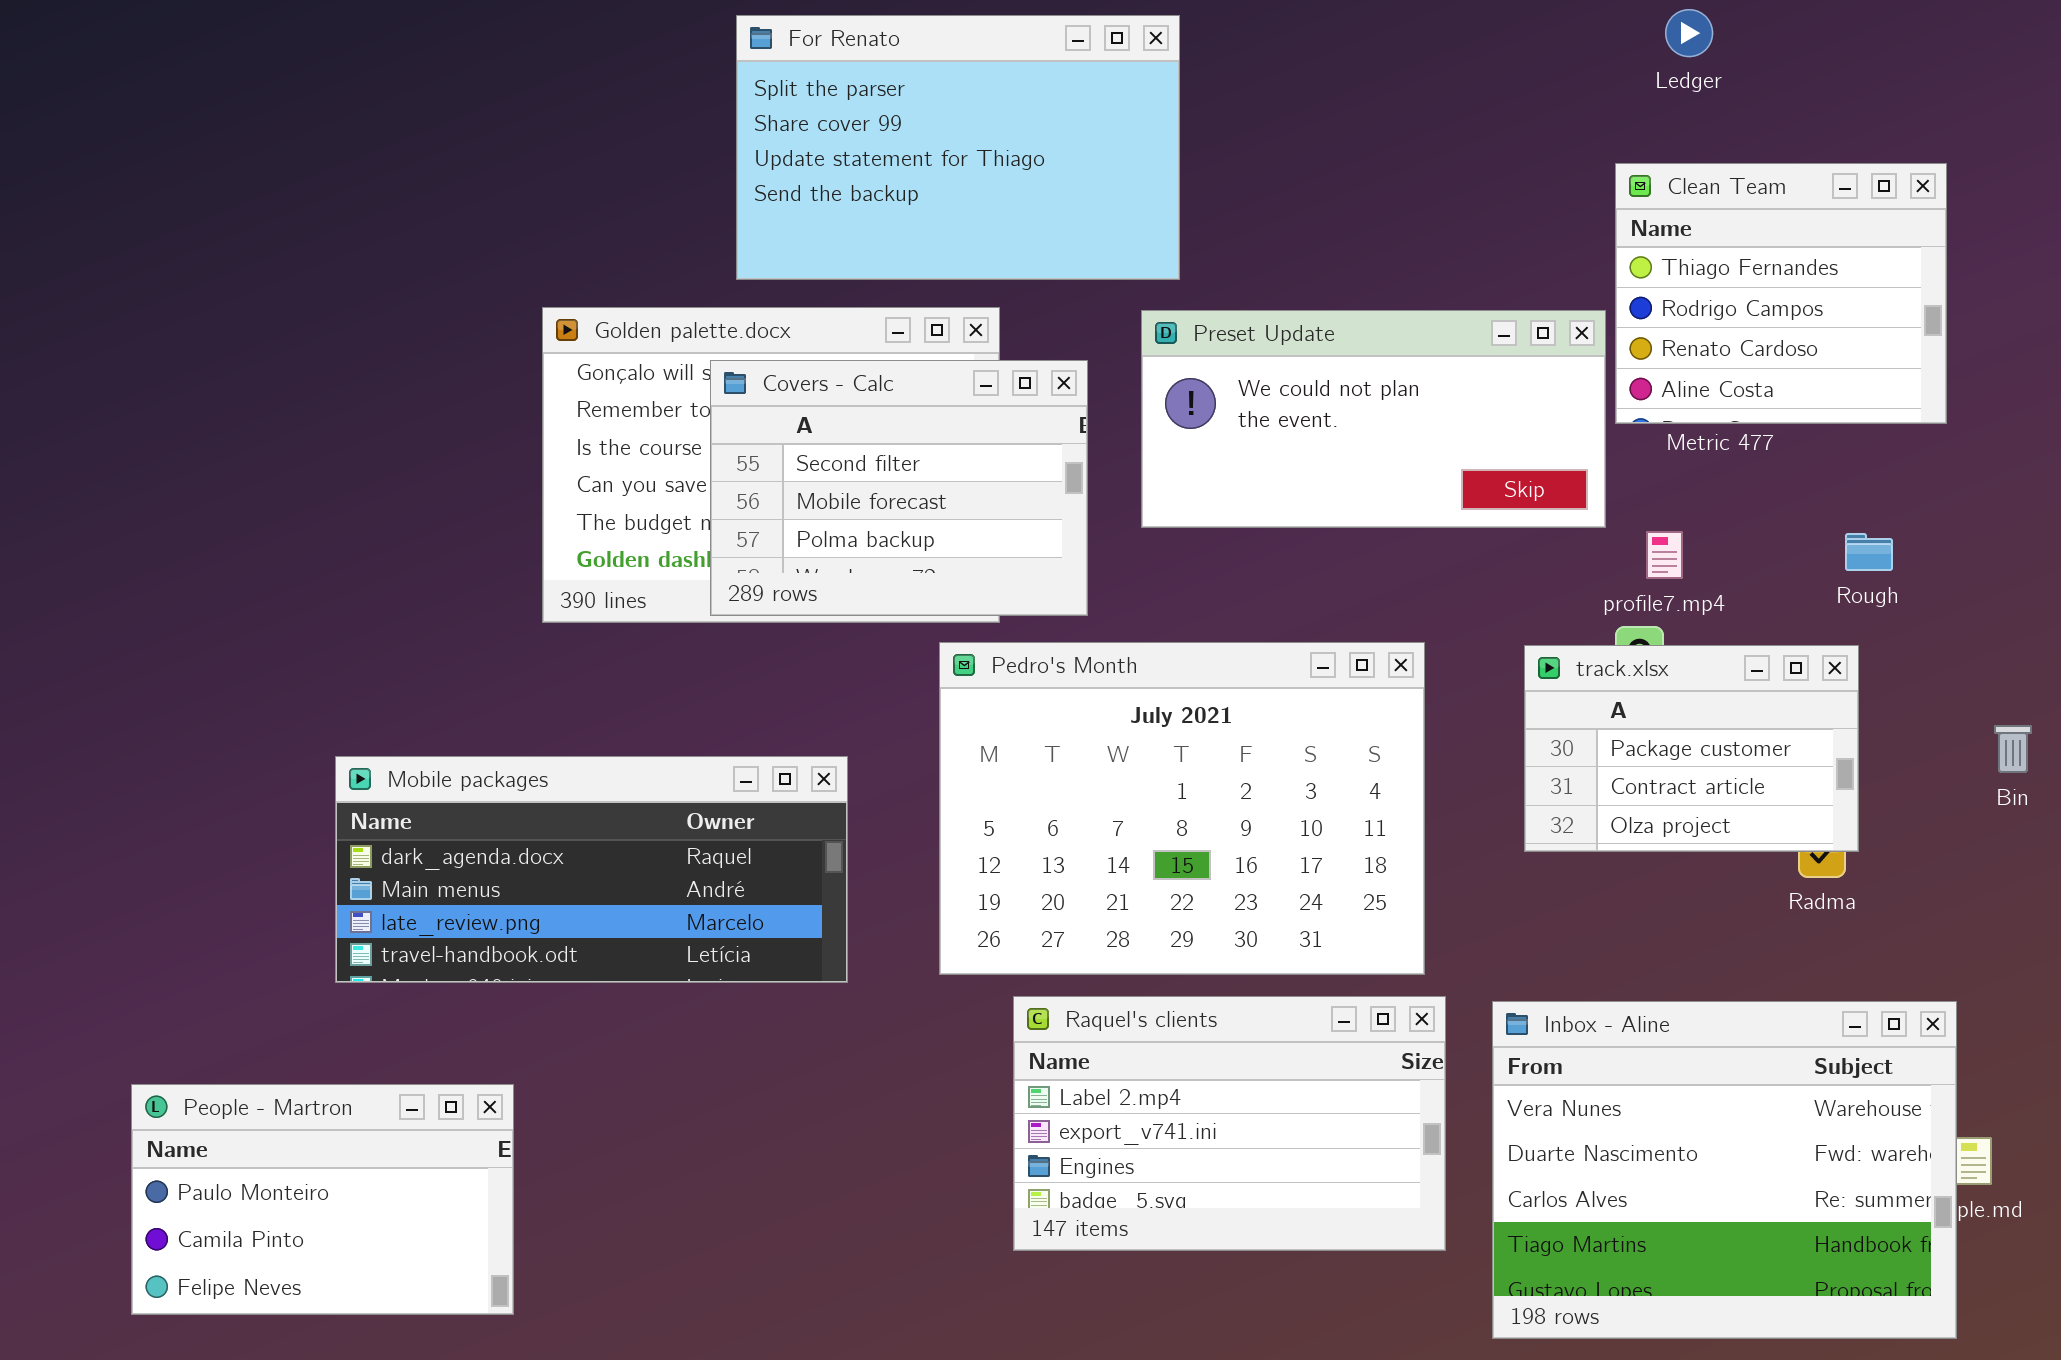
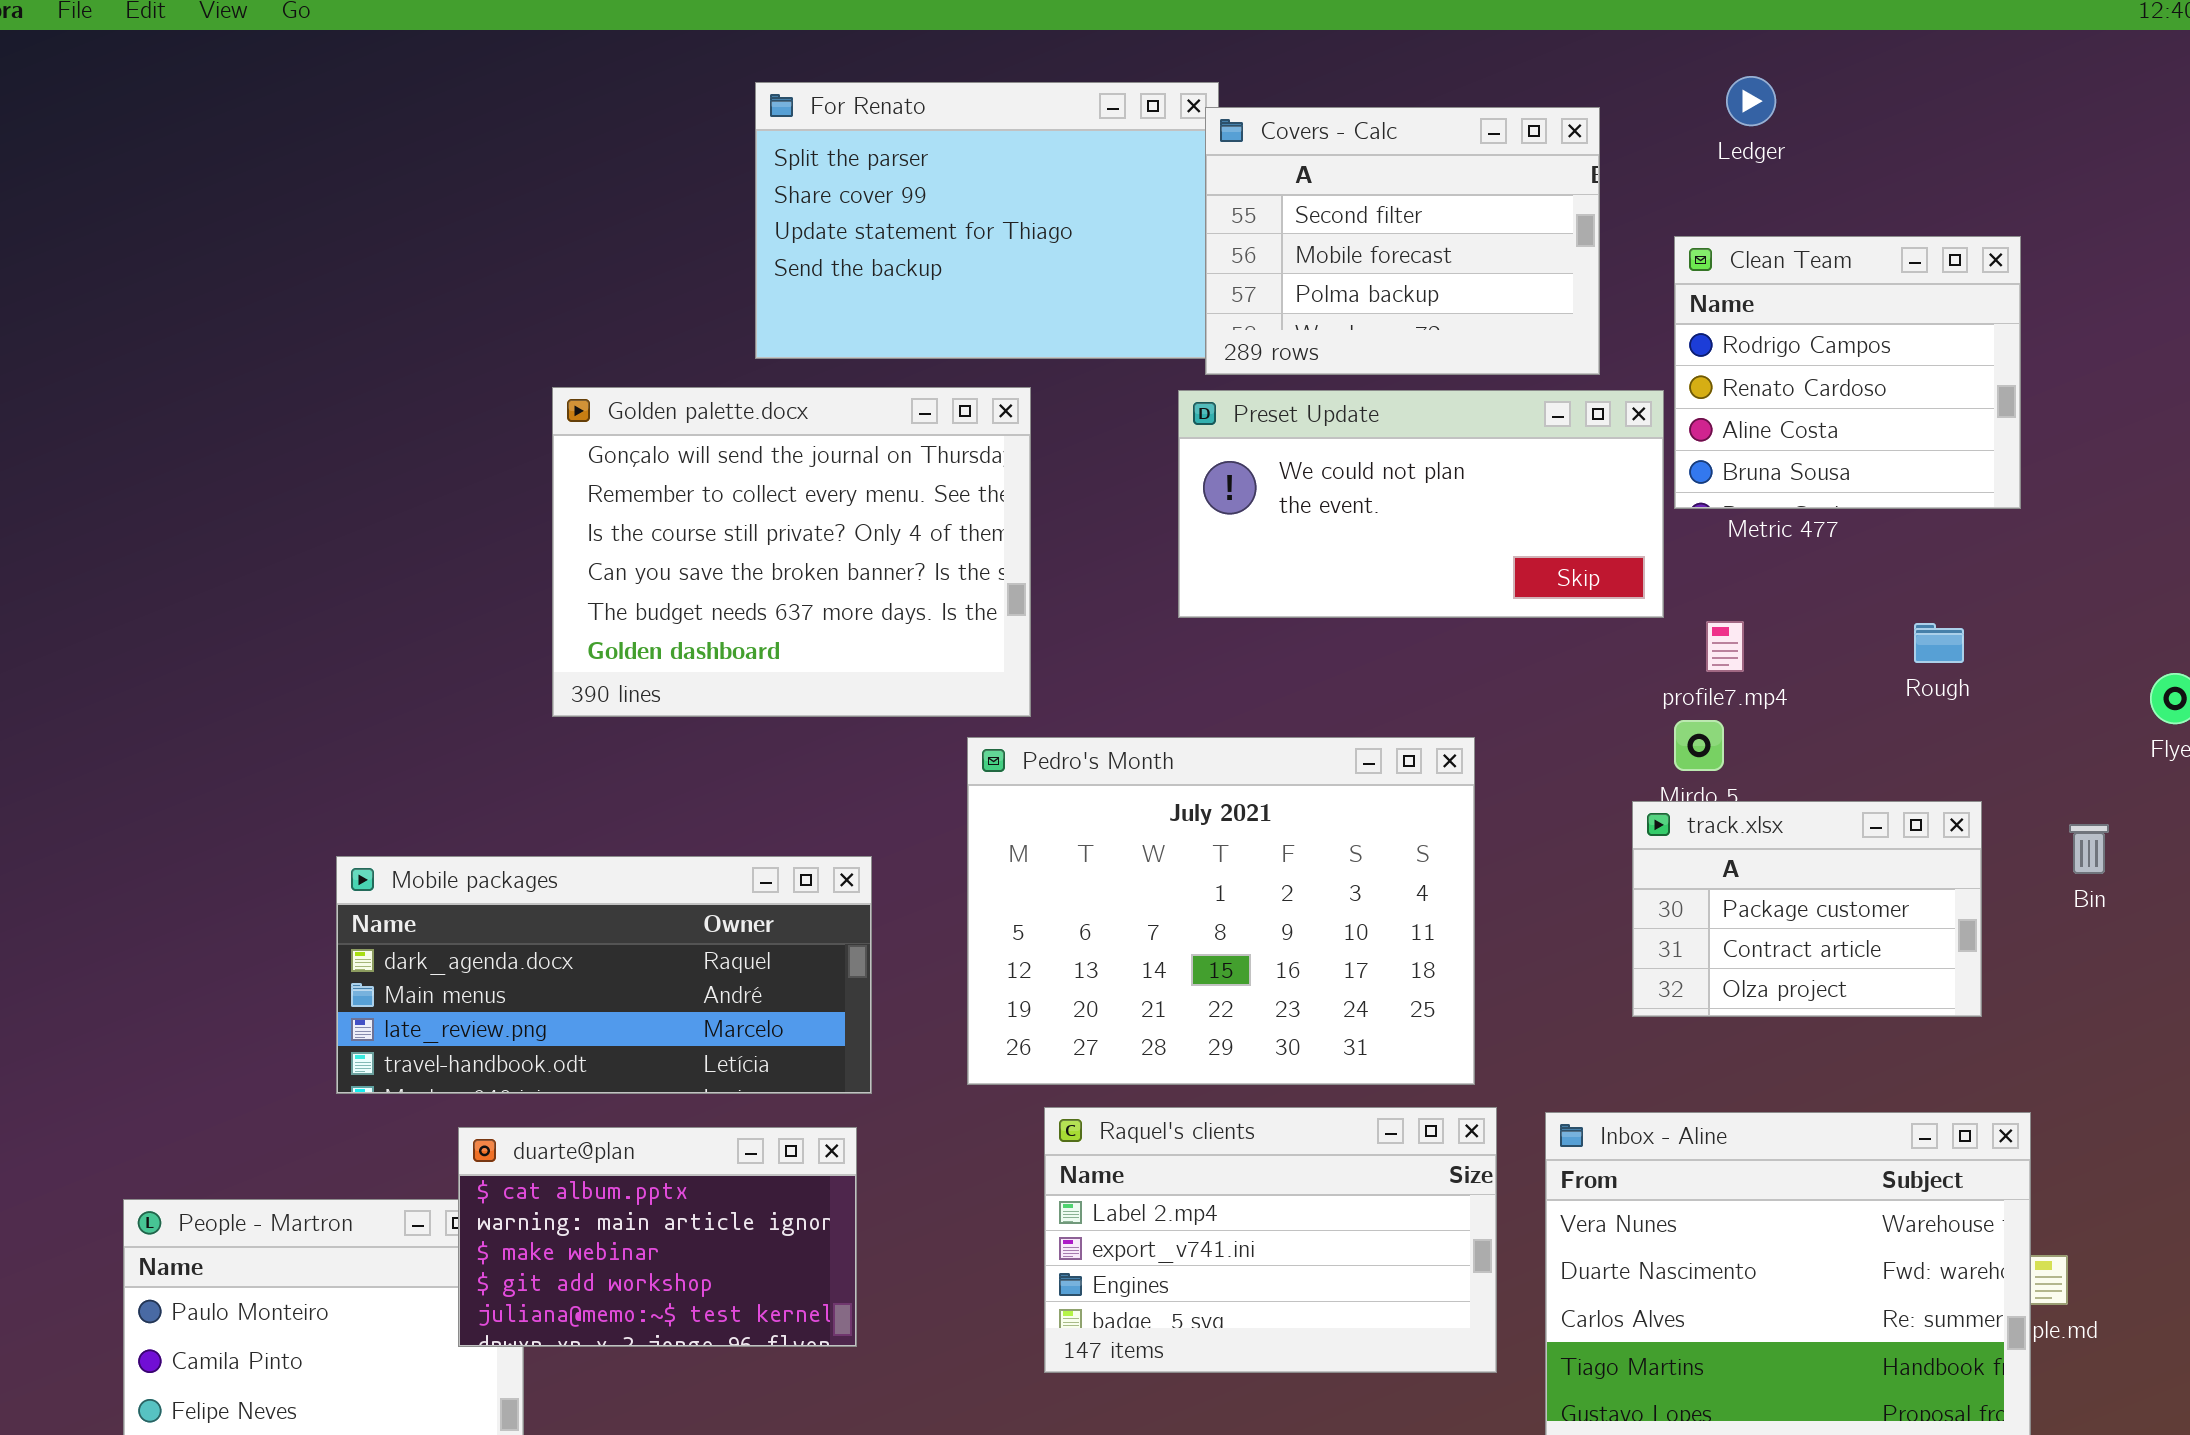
Clean Team: [1615,163,1947,424] -> [1674,236,2021,509], scrolled down 1 row
Covers - Calc: [710,360,1088,616] -> [1205,107,1600,375], moved
track.xlsx: [1524,645,1859,852] -> [1632,801,1982,1017], moved
duarte@plan: none -> [458,1127,857,1347], opened

